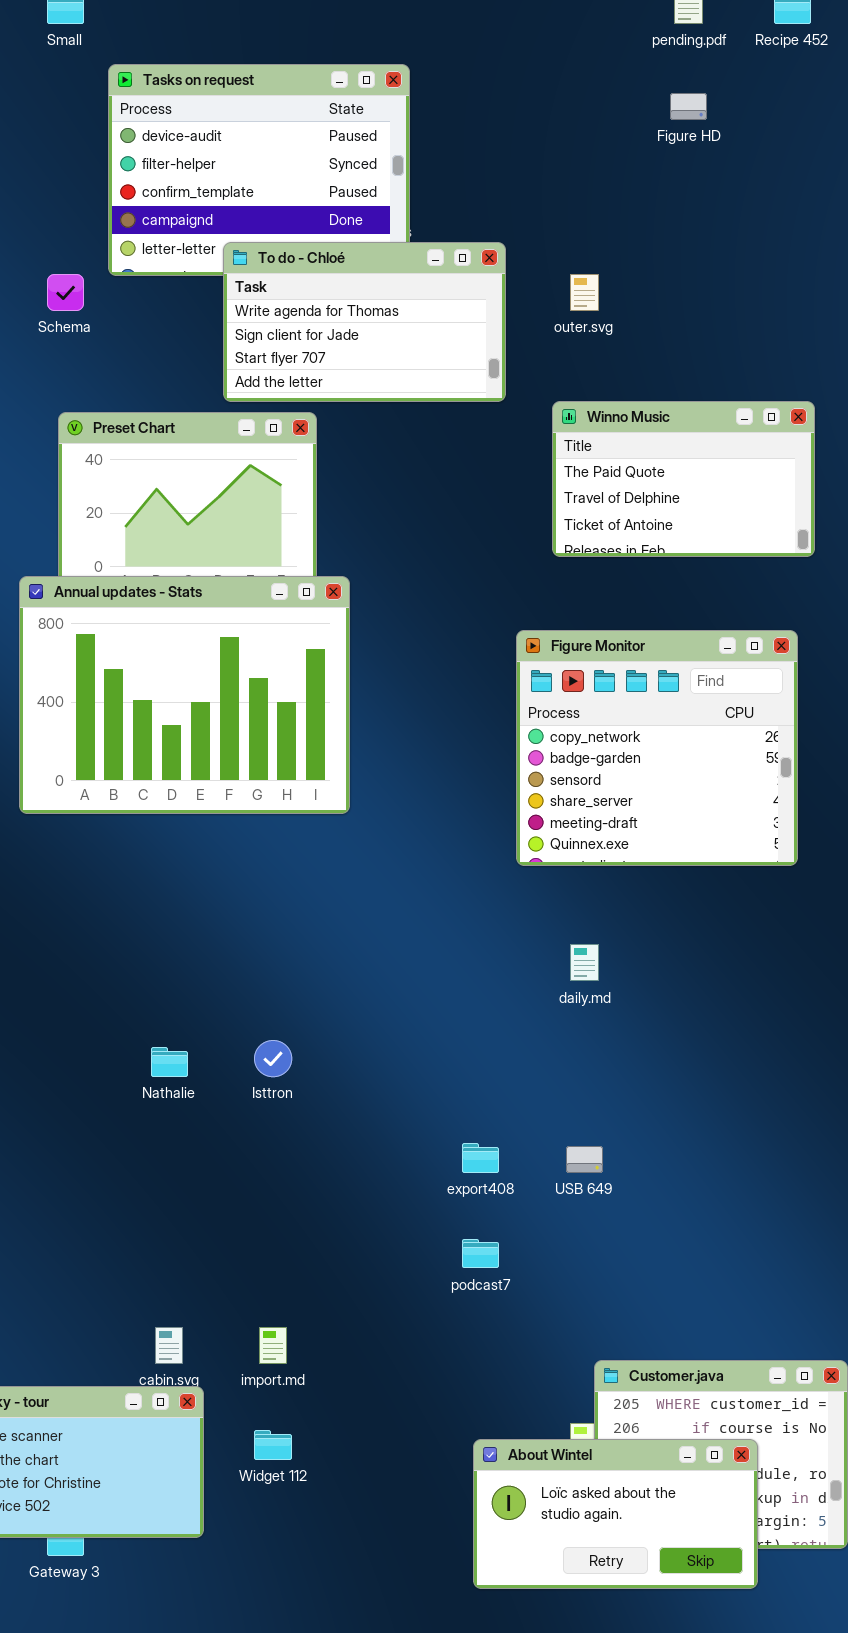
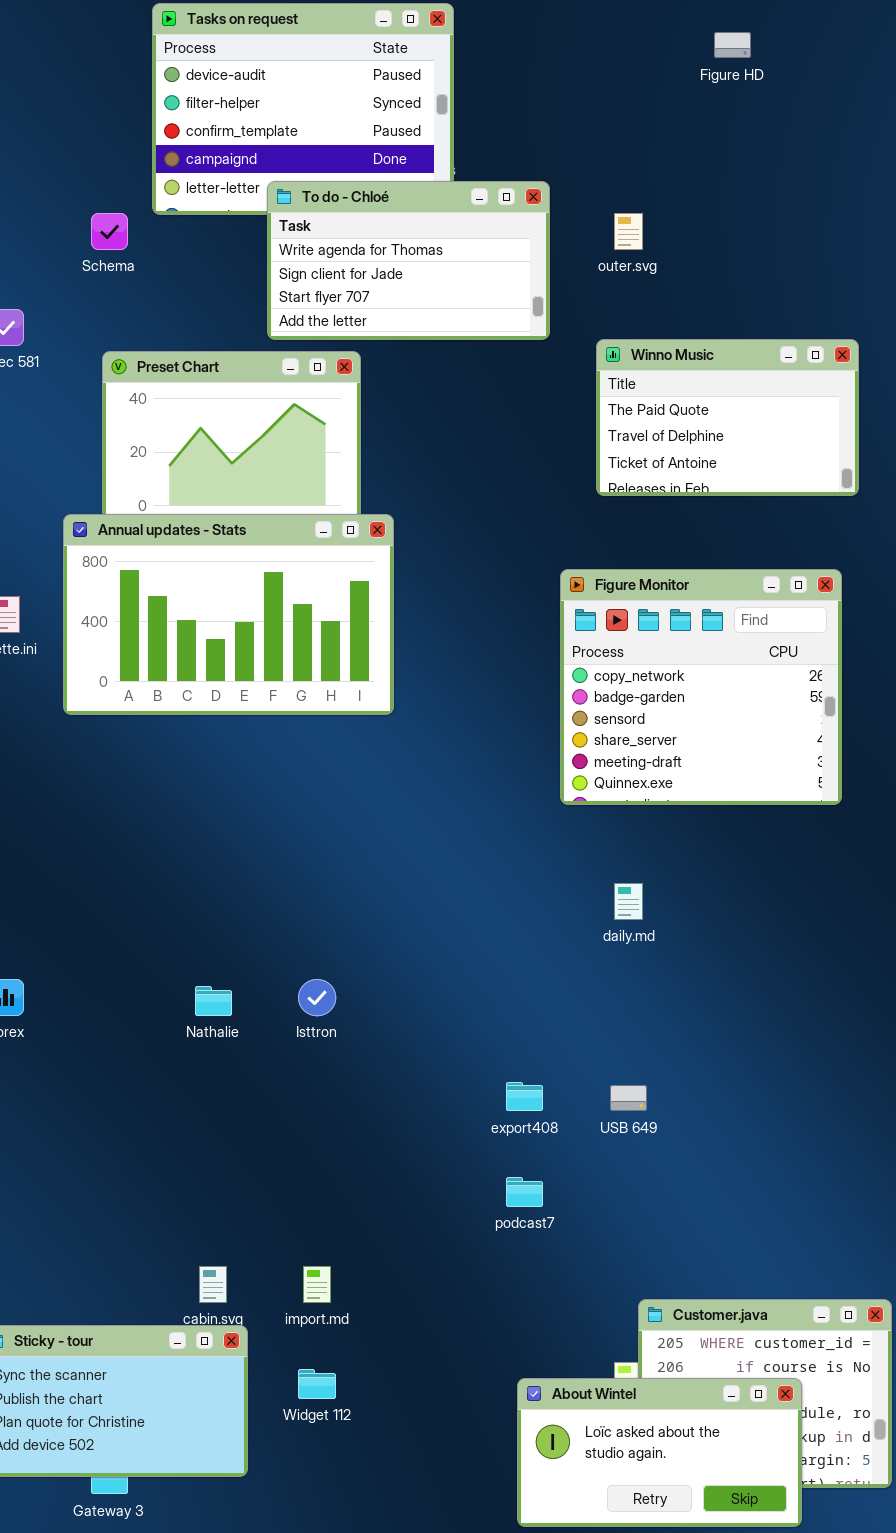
Annual updates - Stats: [19,576,350,814] -> [63,514,394,715], resized

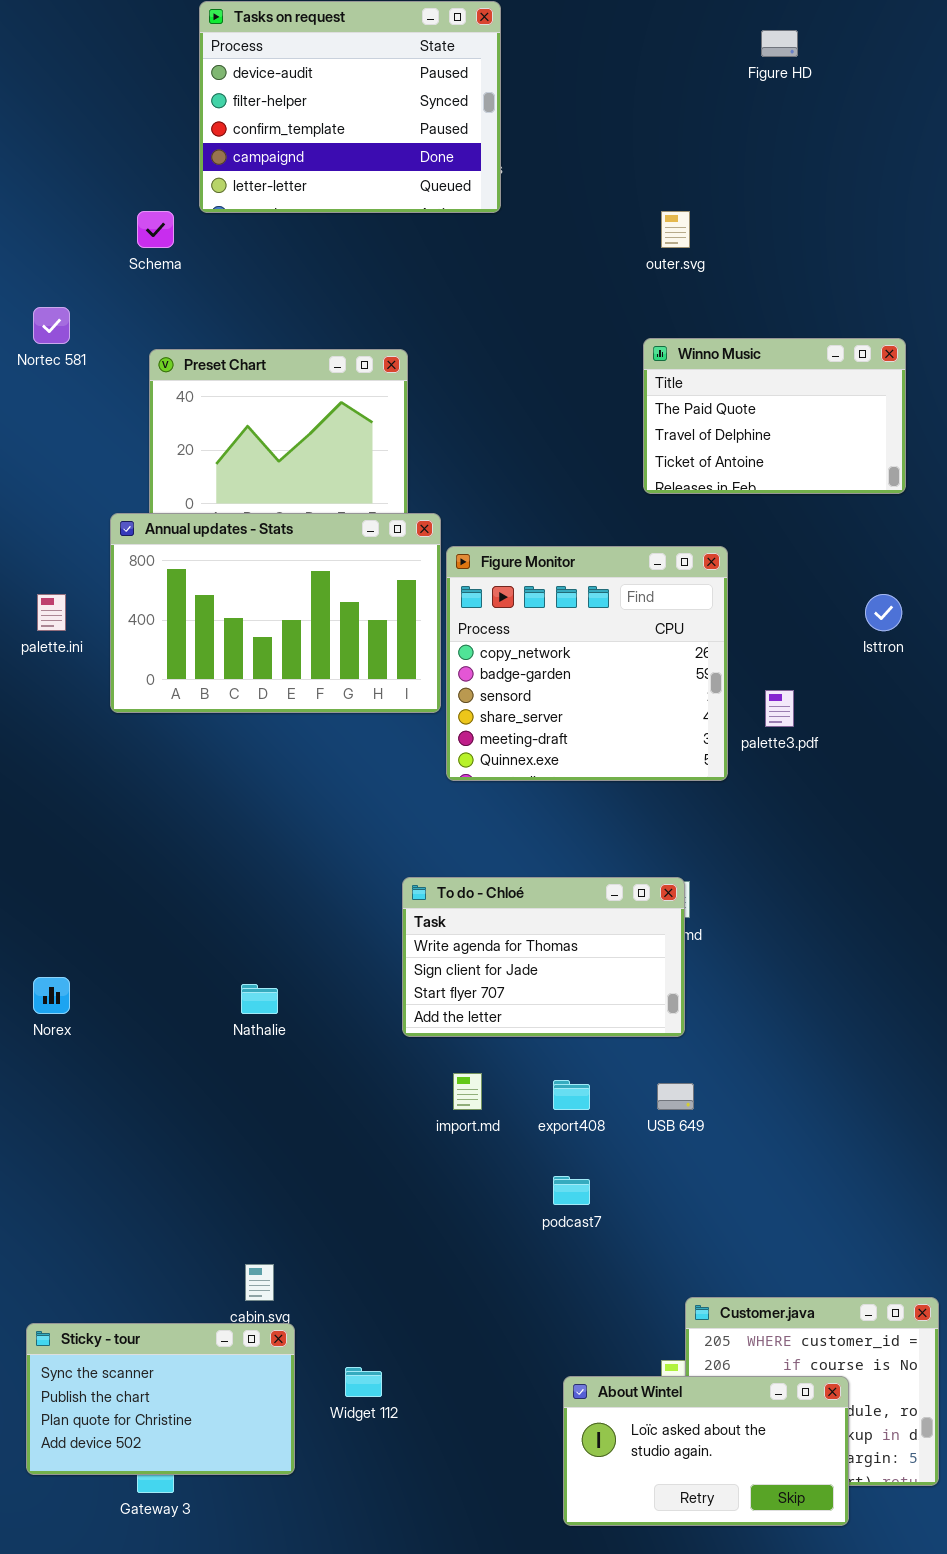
To do - Chloé: [267,181,550,340] -> [402,877,685,1037], moved
Figure Monitor: [560,569,842,805] -> [446,546,728,781], moved
Isttron: [298,979,336,1016] -> [865,594,902,631], moved
import.md: [303,1266,331,1303] -> [453,1073,482,1110], moved

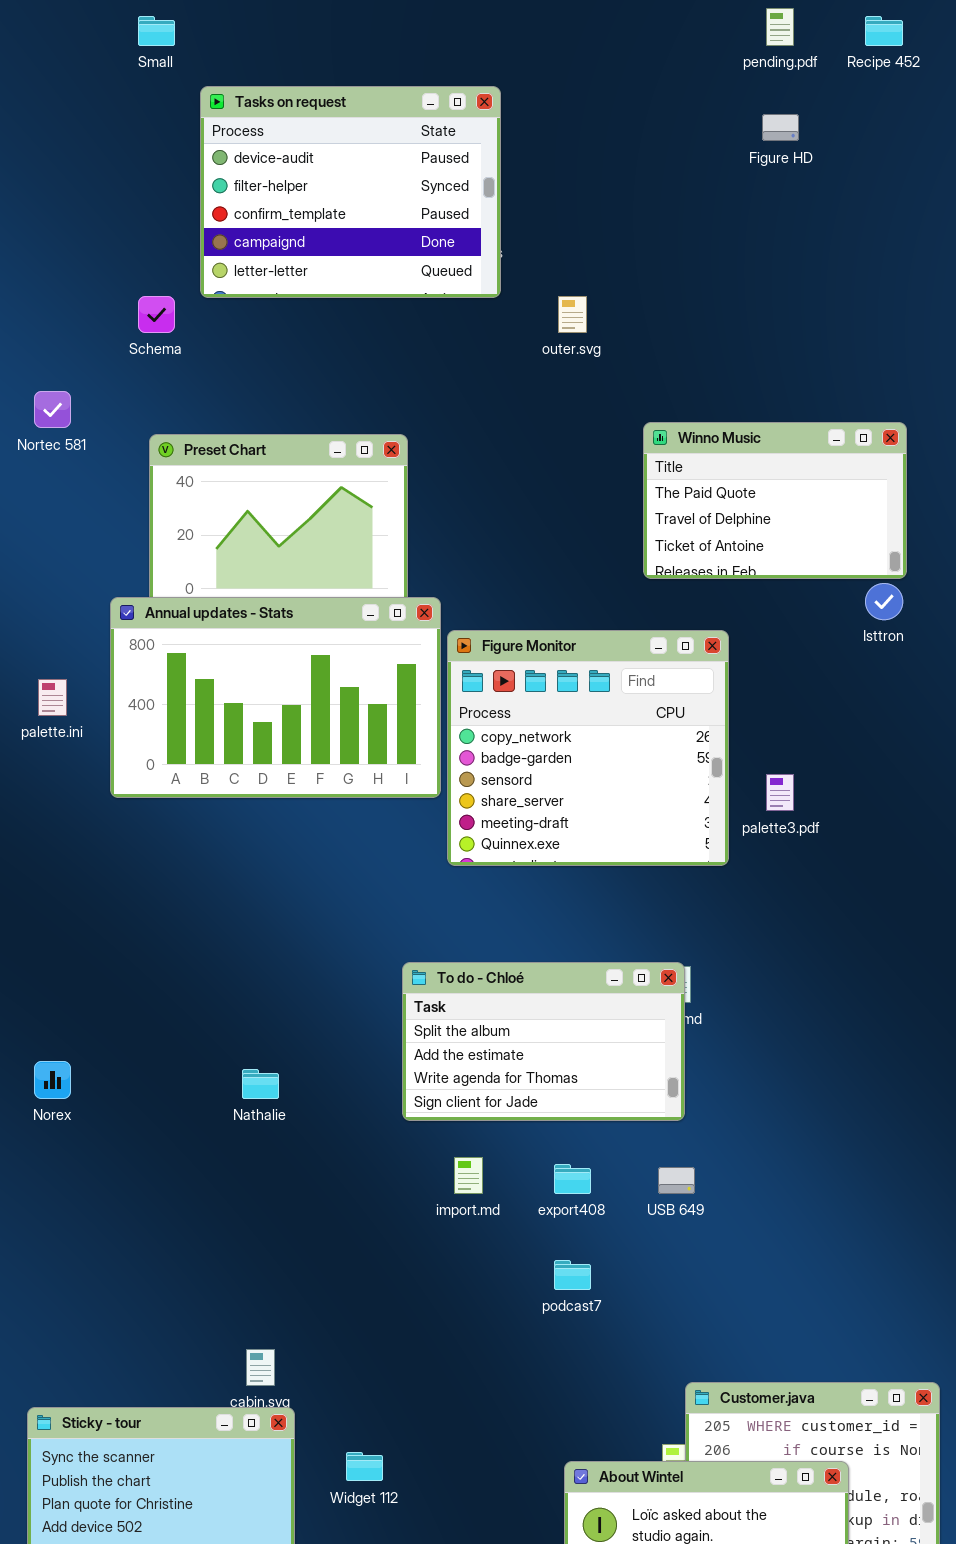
outer.svg: [661,211,690,248] -> [558,296,587,333], moved
Isttron: [865,594,902,631] -> [865,583,903,620], moved
To do - Chloé: [402,877,685,1037] -> [402,962,685,1121], scrolled up 2 rows

